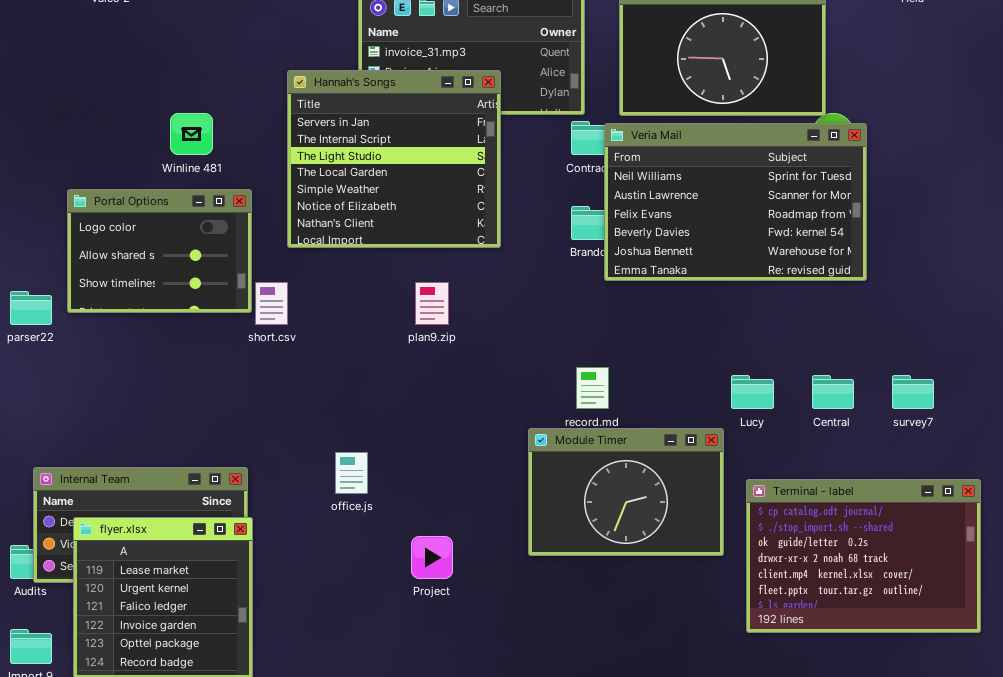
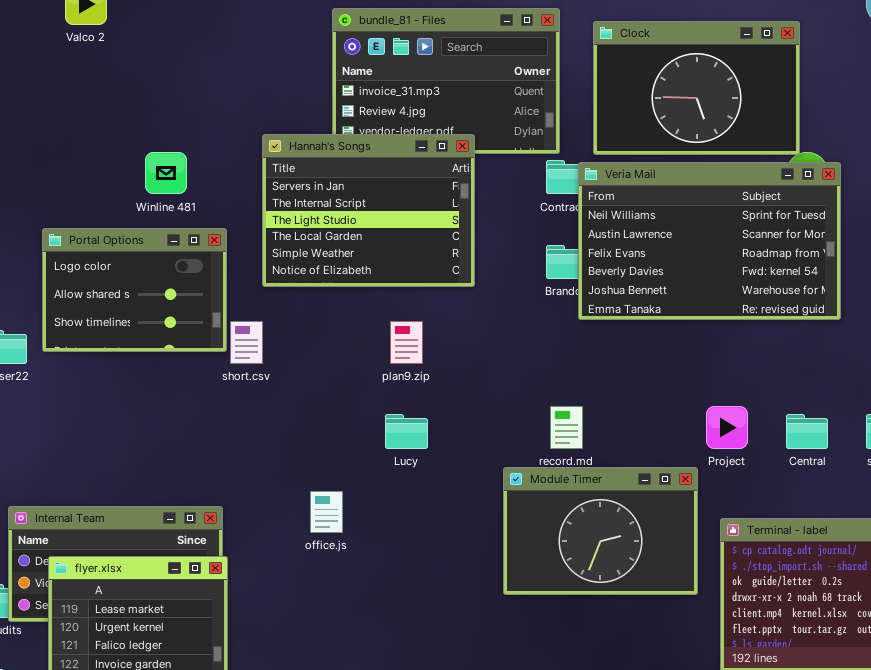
Hannah's Songs: [287,70,501,248] -> [262,134,475,287], resized
Lucy: [731,375,774,409] -> [385,414,428,449], moved
Project: [411,536,453,579] -> [706,406,748,449], moved

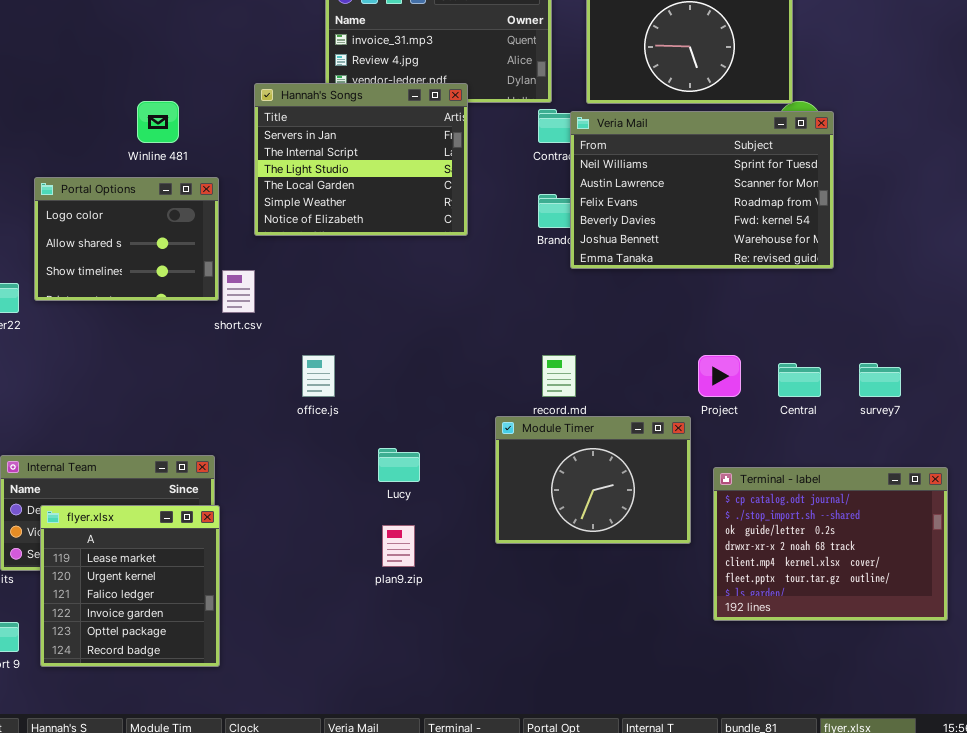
plan9.zip: [390,321,423,364] -> [382,525,415,567], moved
Lucy: [385,414,428,449] -> [378,448,420,482], moved
office.js: [310,491,343,533] -> [302,355,335,397], moved

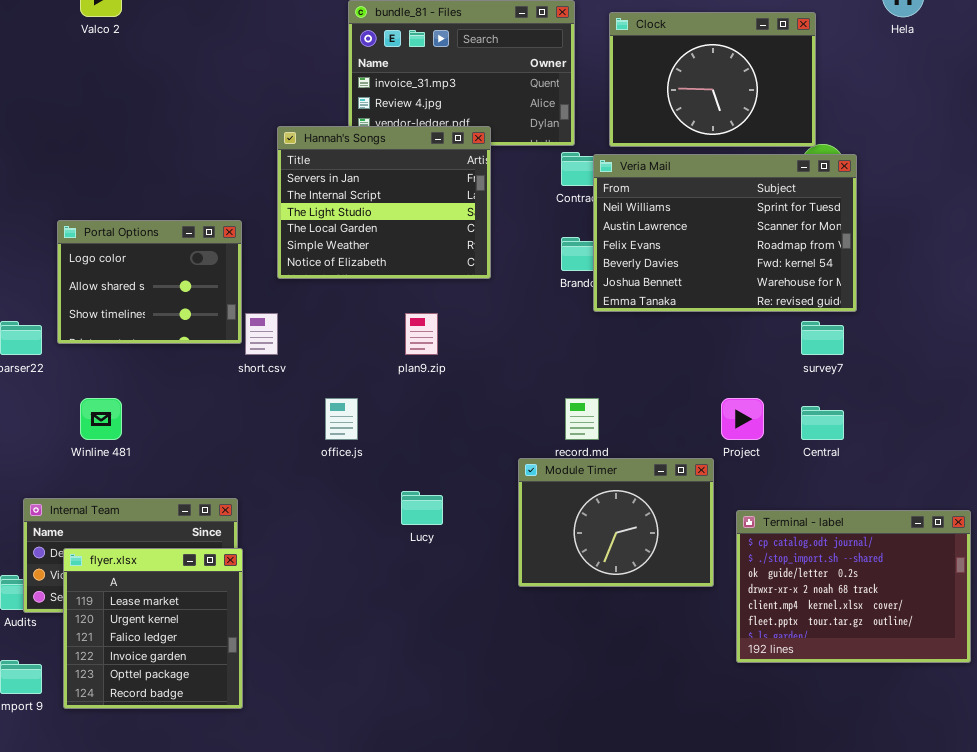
Winline 481: [137,101,179,143] -> [80,398,122,440], moved
survey7: [859,363,901,397] -> [801,321,844,355], moved
plan9.zip: [382,525,415,567] -> [405,313,438,355], moved

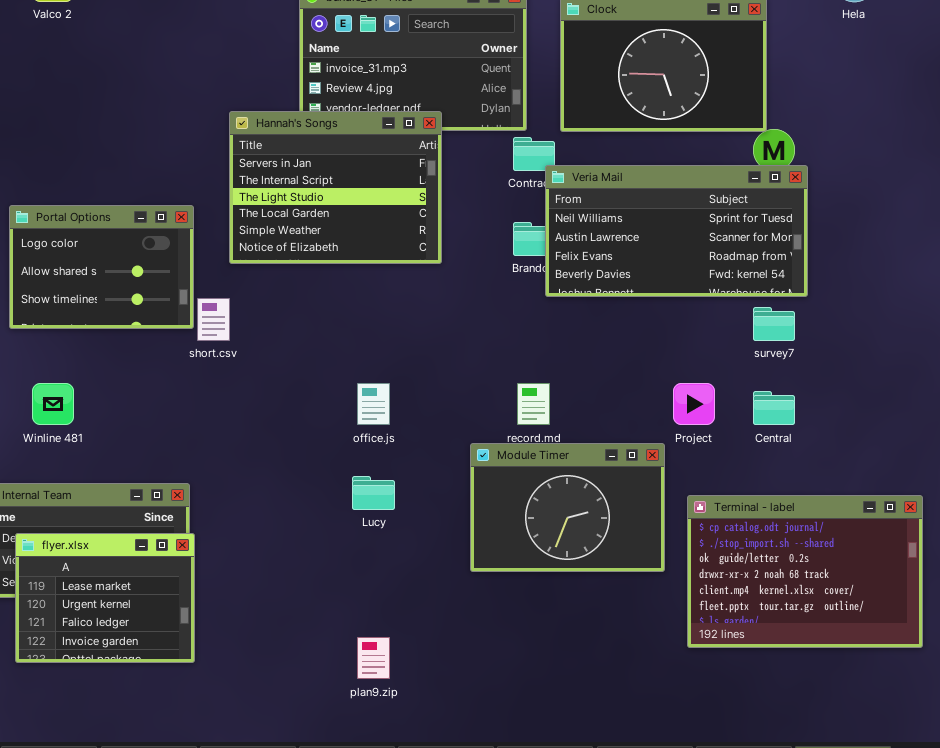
Veria Mail: [593,154,857,312] -> [545,165,808,297], resized
plan9.zip: [405,313,438,355] -> [357,637,390,679], moved
office.js: [325,398,358,440] -> [357,383,390,425], moved
flyer.xlsx: [63,548,243,709] -> [15,533,195,663], resized

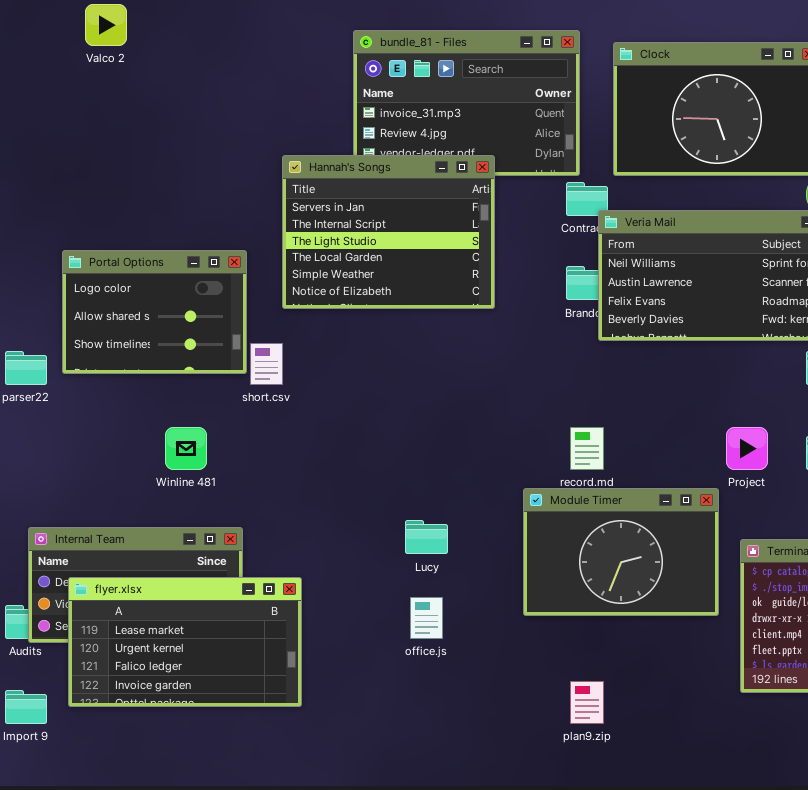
Winline 481: [32,383,74,425] -> [165,427,207,470], moved
office.js: [357,383,390,425] -> [410,597,443,639], moved
flyer.xlsx: [15,533,195,663] -> [68,577,302,707], resized
plan9.zip: [357,637,390,679] -> [570,681,604,724], moved

